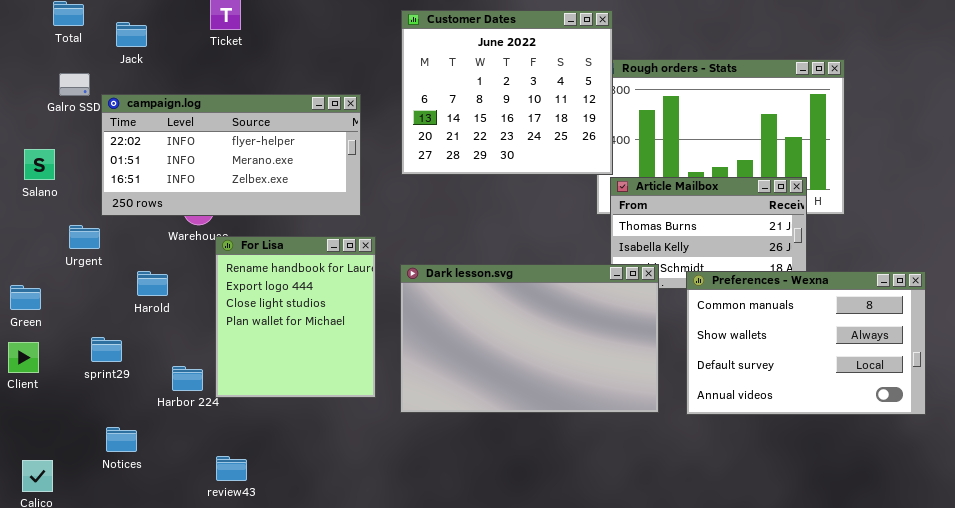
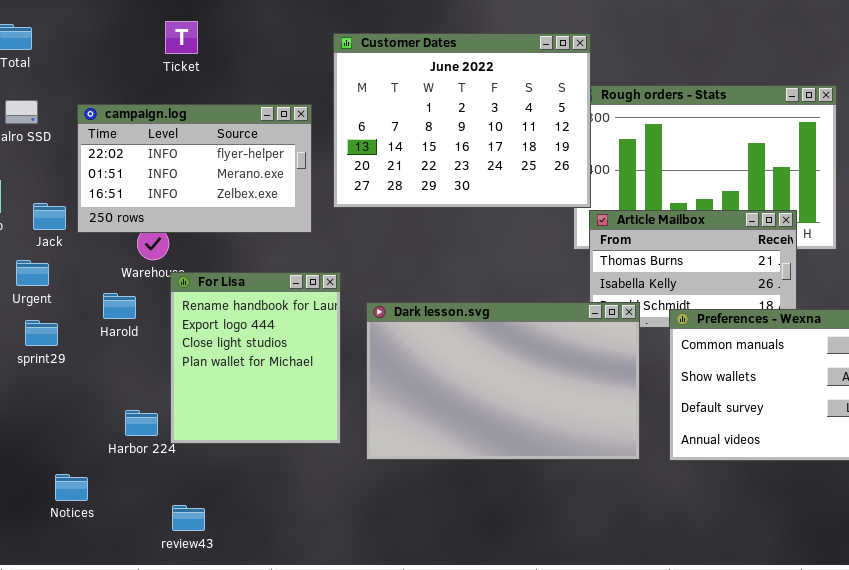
Customer Dates: [401,10,613,175] -> [333,33,591,208], resized
Jack: [116,22,147,47] -> [33,203,66,230], moved
campaign.log: [101,94,361,216] -> [77,104,312,233], moved, resized
Harold: [137,271,168,296] -> [103,293,136,319], moved
sprint29: [91,337,122,362] -> [25,320,58,346], moved

